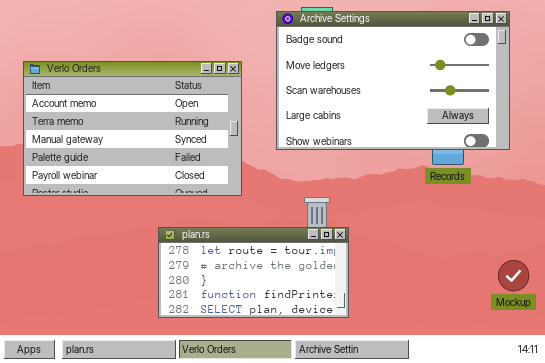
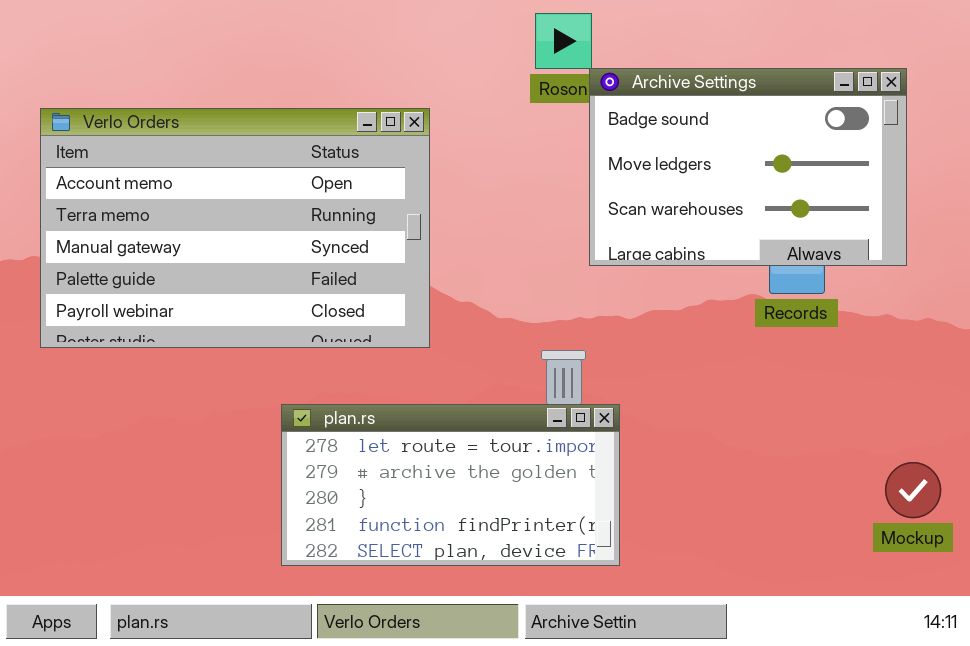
Archive Settings: [276,11,510,150] -> [589,68,907,266], resized

